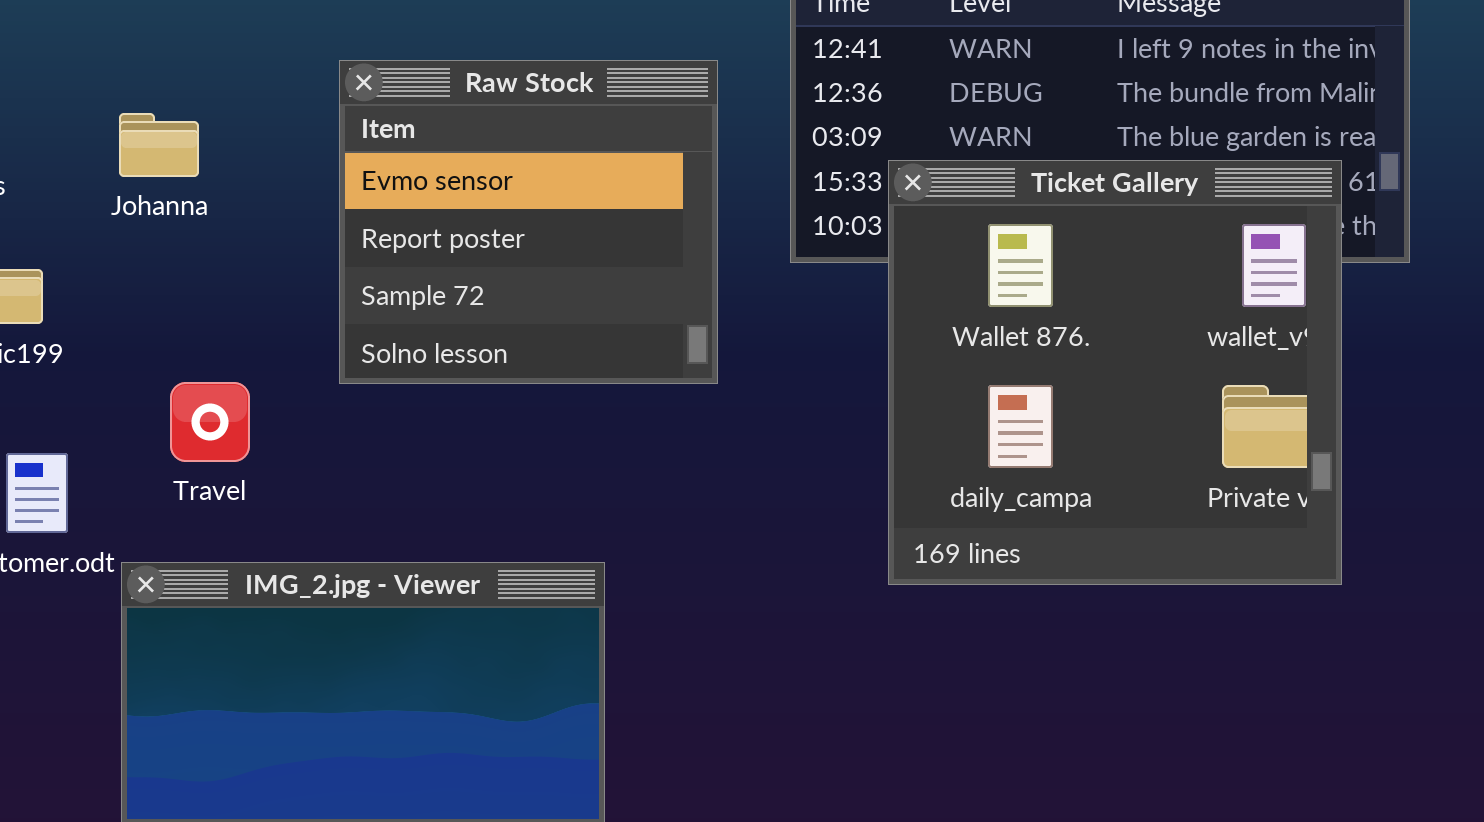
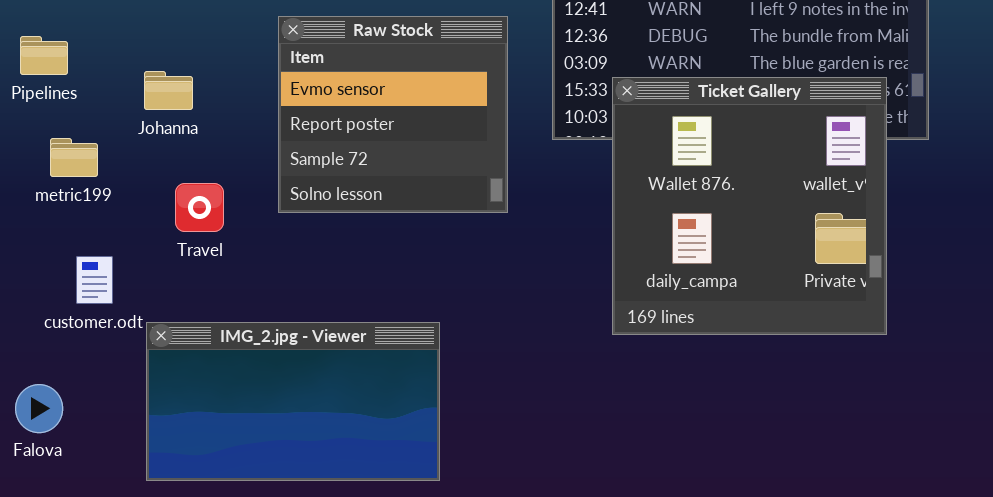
Johanna: [119,113,199,177] -> [144,71,193,110], moved
Travel: [170,382,250,462] -> [175,183,224,232], moved

